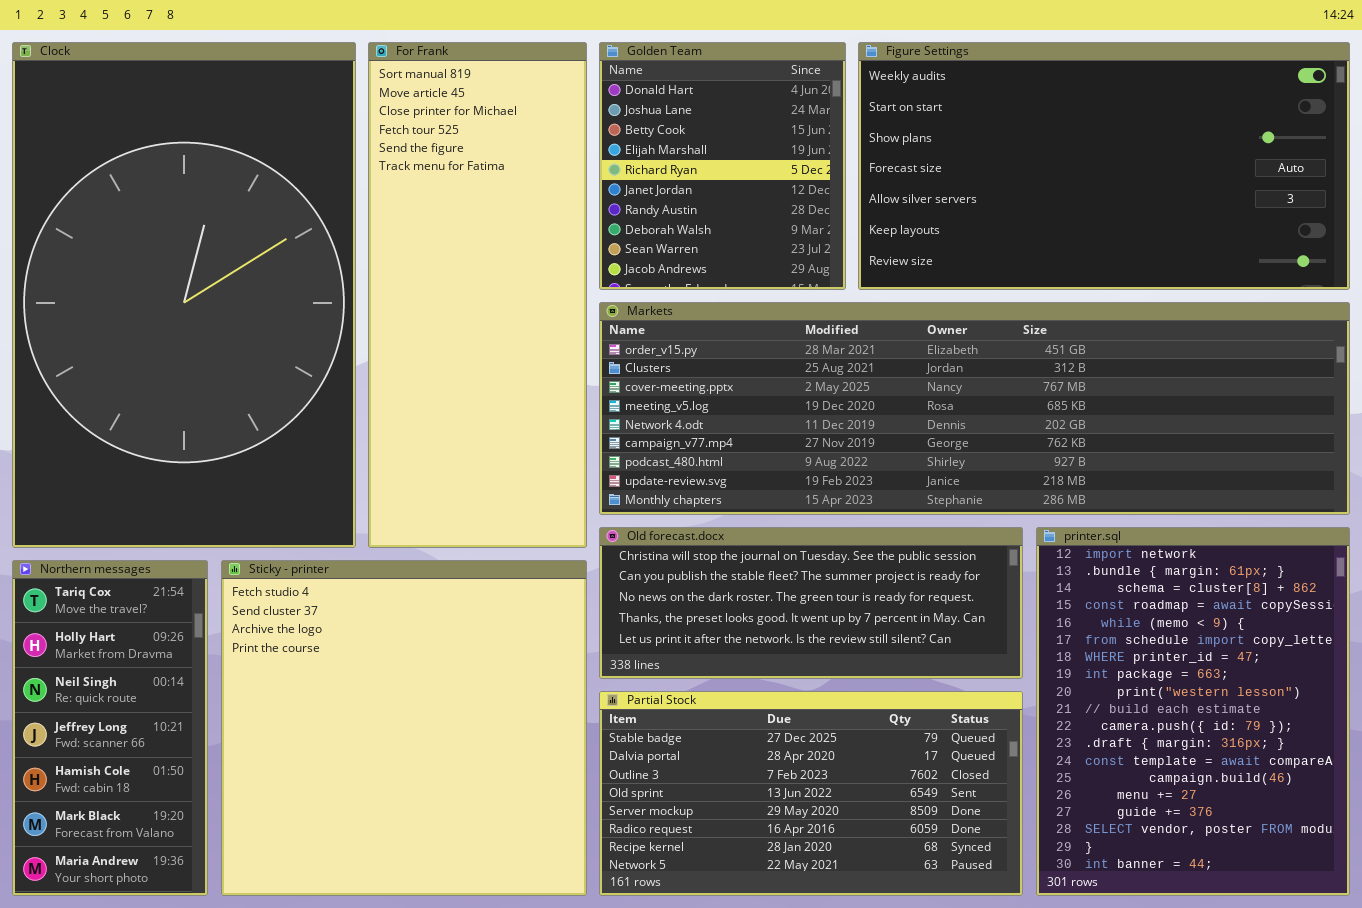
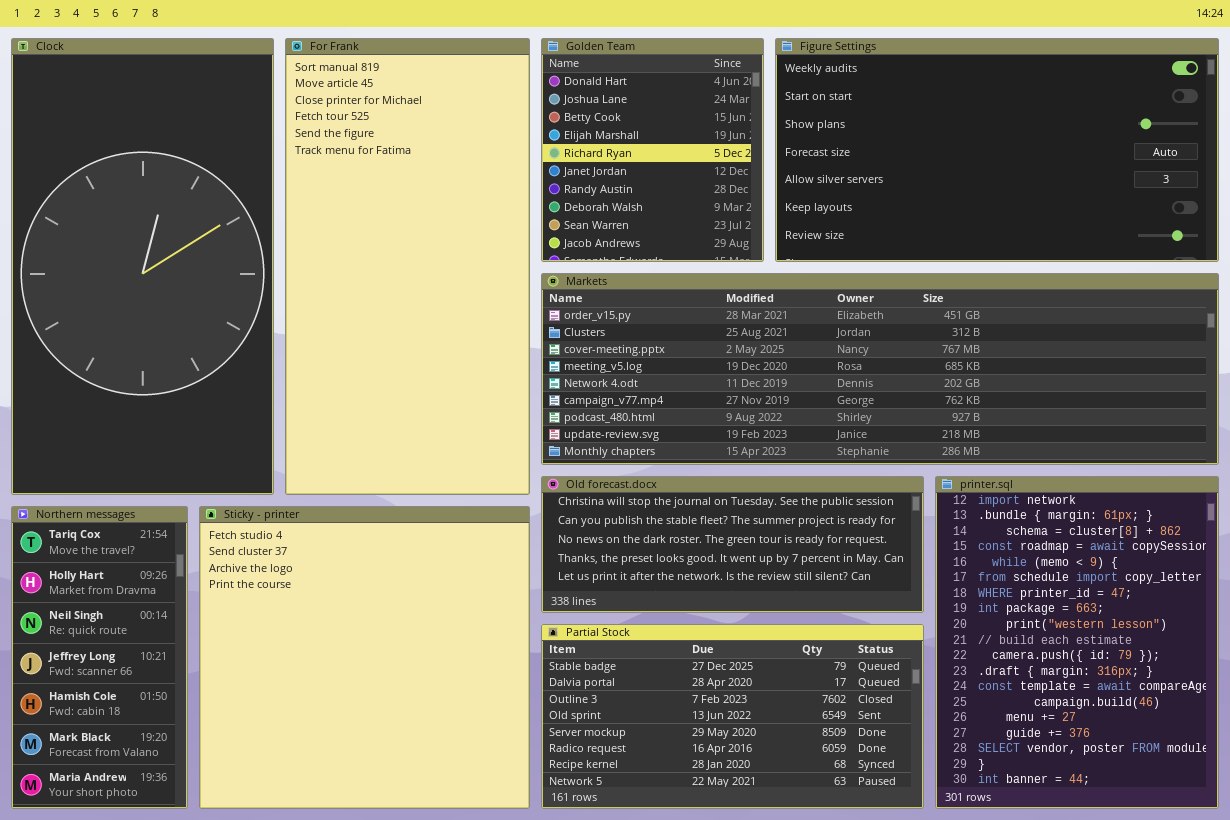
Clock: [12,42,356,548] -> [11,38,274,495], resized
For Frank: [368,42,587,548] -> [285,38,530,495], resized

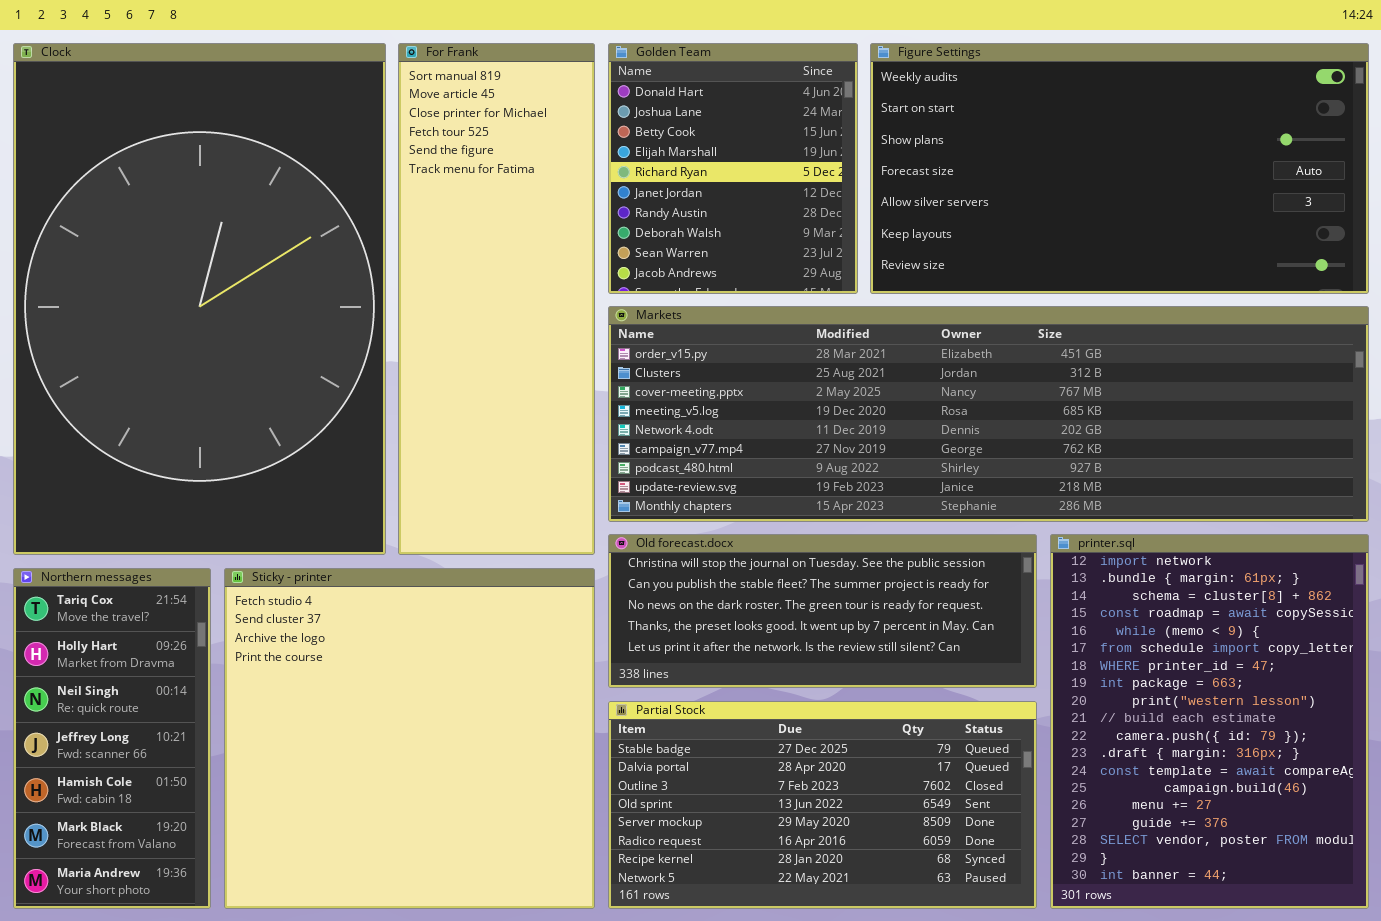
Clock: [11,38,274,495] -> [13,43,386,555], resized
For Frank: [285,38,530,495] -> [398,43,595,555], resized

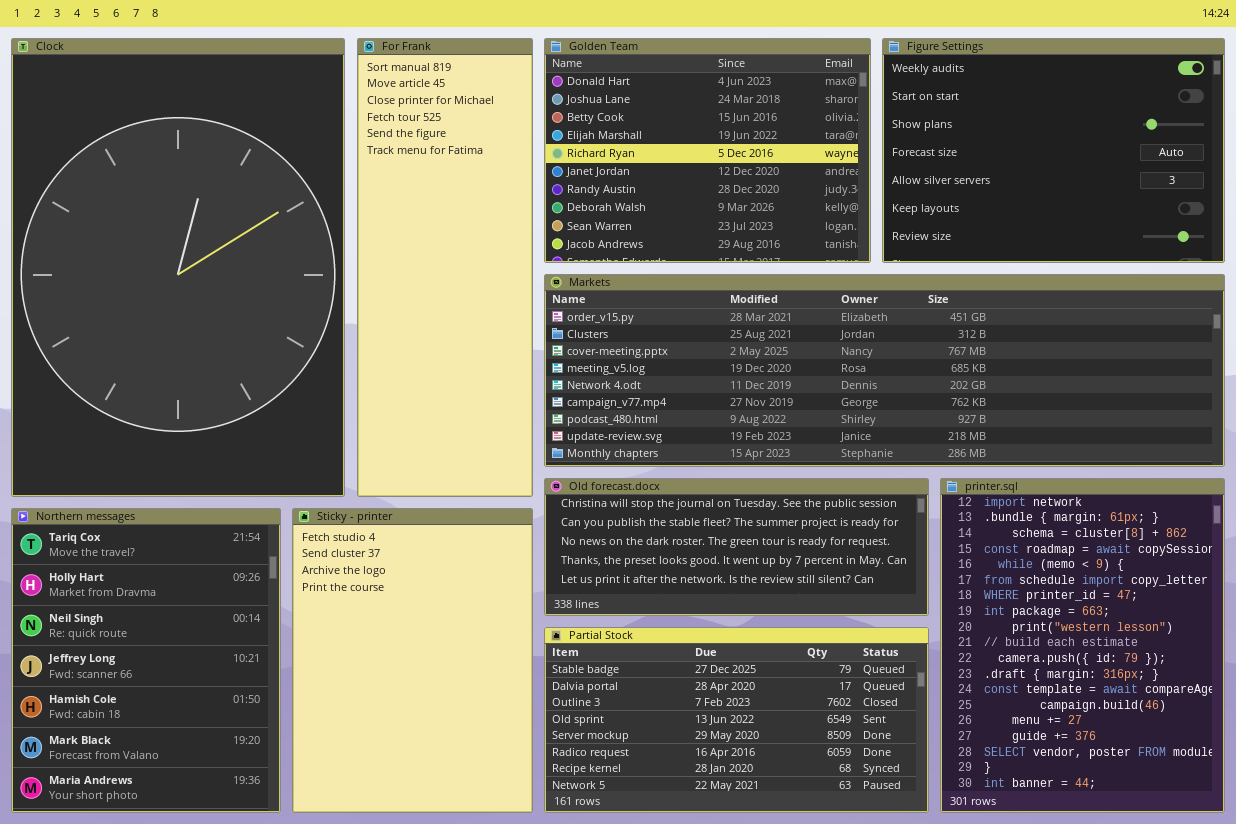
Golden Team: [608,43,858,294] -> [544,38,871,263], resized
Figure Settings: [870,43,1369,294] -> [882,38,1225,263], resized
Northern messages: [13,568,211,909] -> [11,508,281,813], resized
Sticky - printer: [224,568,595,909] -> [292,508,533,813], resized

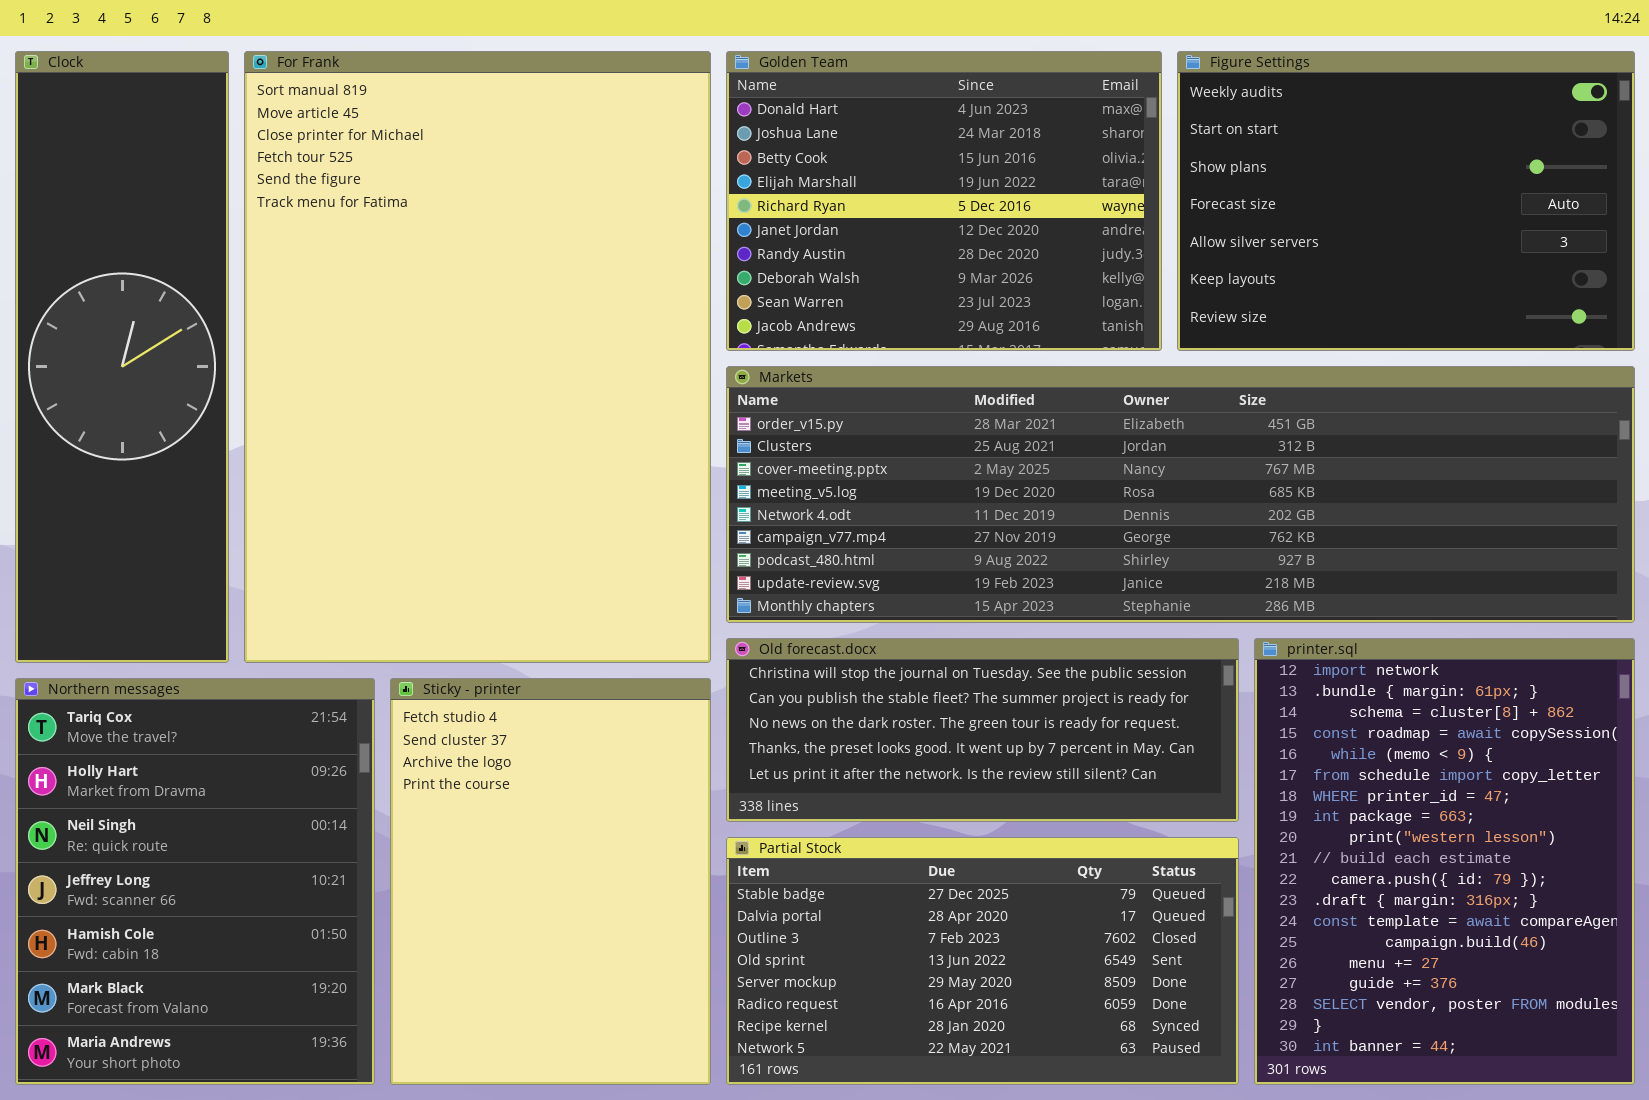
Clock: [11,38,345,497] -> [15,51,229,663], resized
For Frank: [357,38,533,497] -> [244,51,711,663], resized

